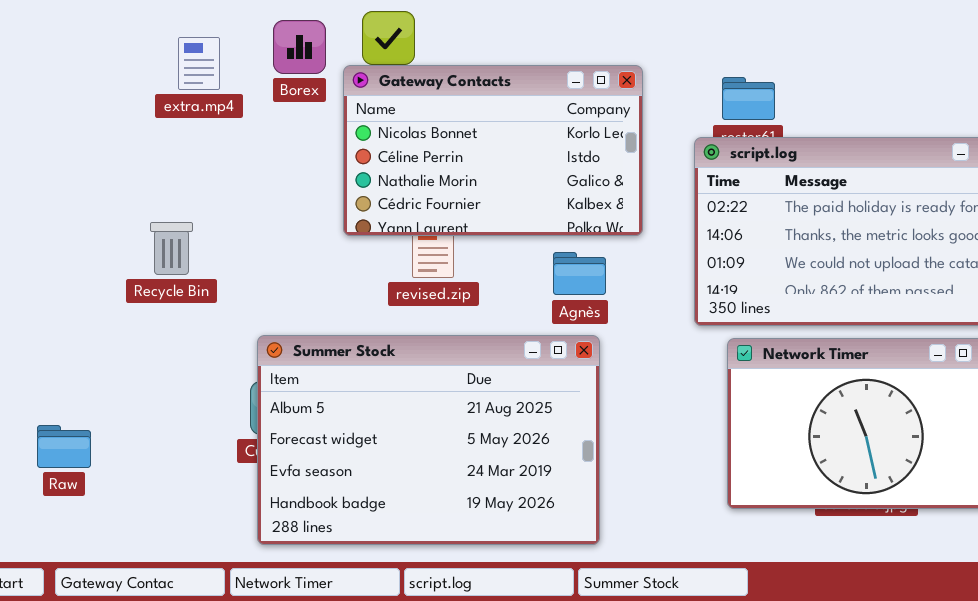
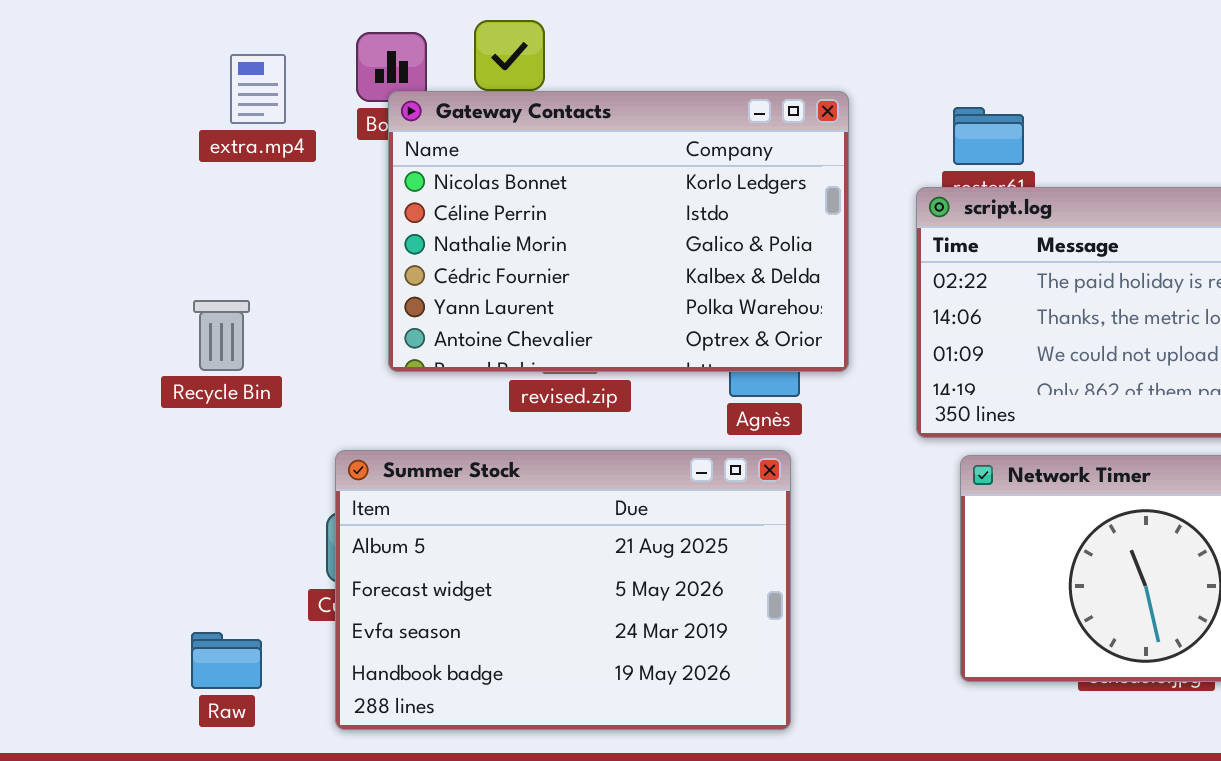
Gateway Contacts: [343,65,643,236] -> [388,91,849,372], resized
Raw: [37,425,91,468] -> [191,632,262,689], moved

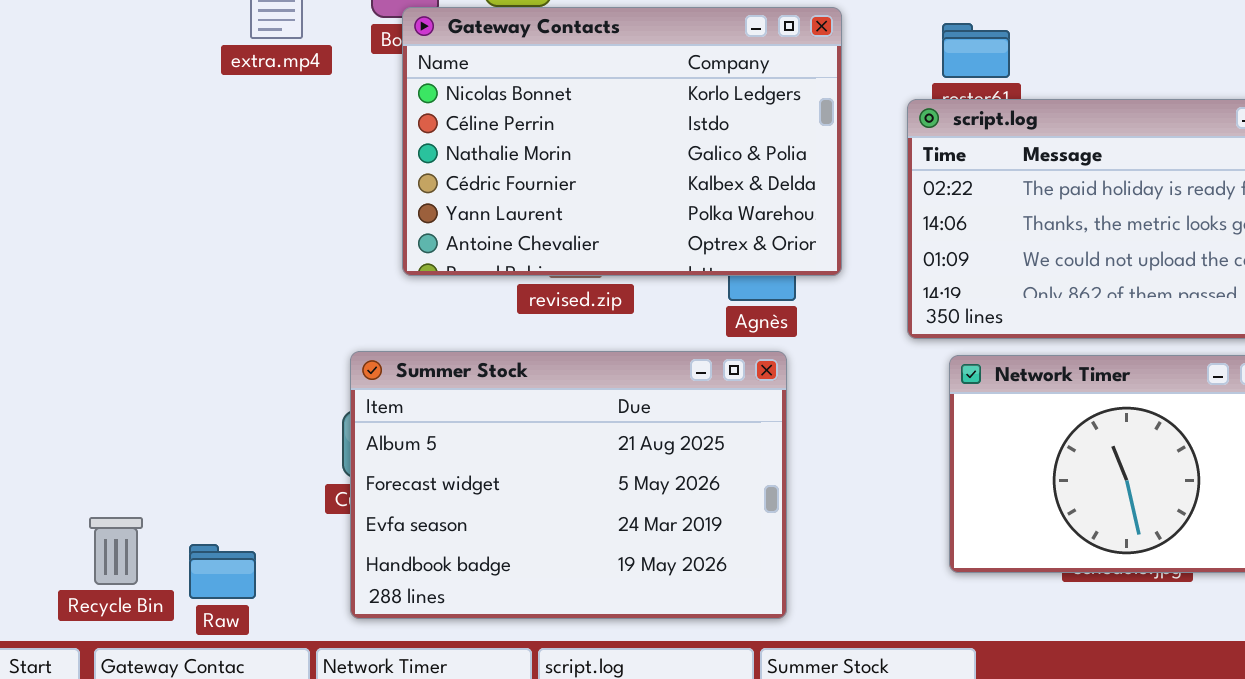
Recycle Bin: [193,300,250,371] -> [89,517,143,585], moved
Raw: [191,632,262,689] -> [189,544,256,599], moved

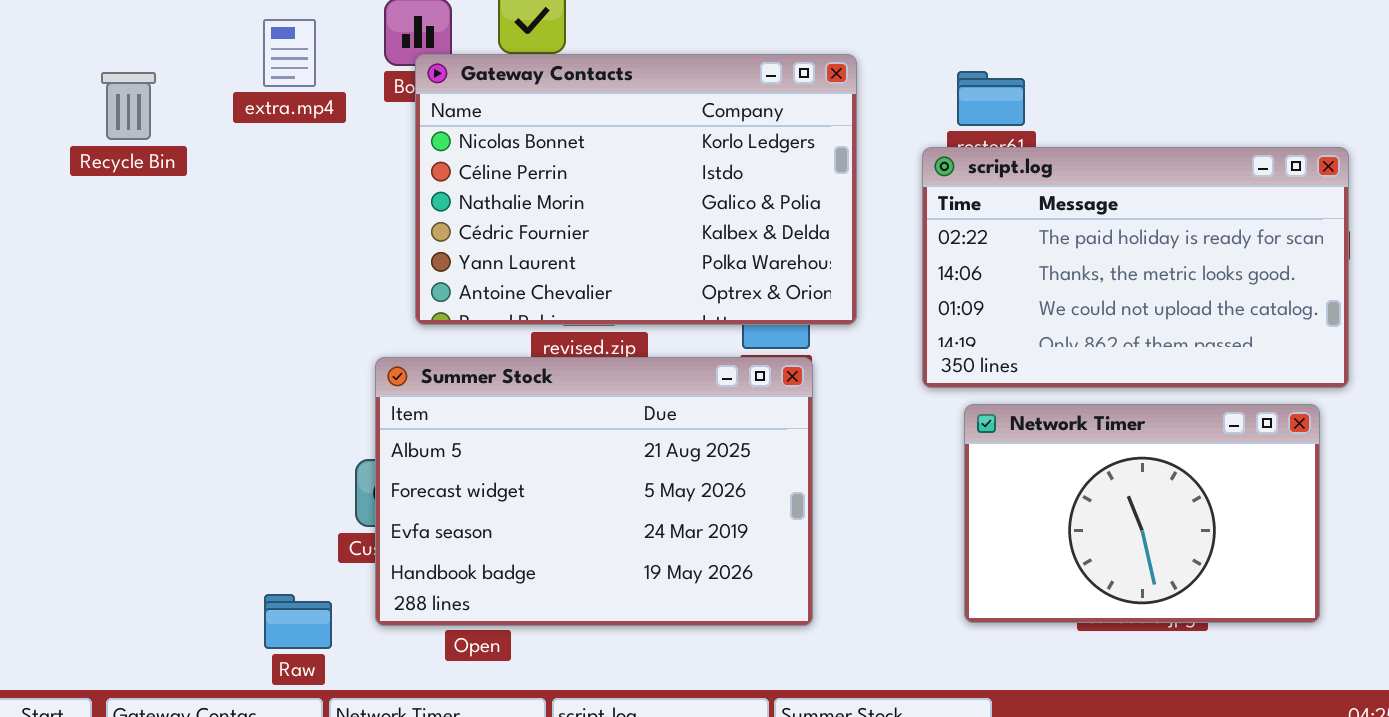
Summer Stock: [350,351,787,619] -> [375,357,813,626], moved
Recycle Bin: [89,517,143,585] -> [101,72,156,140], moved
Raw: [189,544,256,599] -> [264,594,332,649], moved

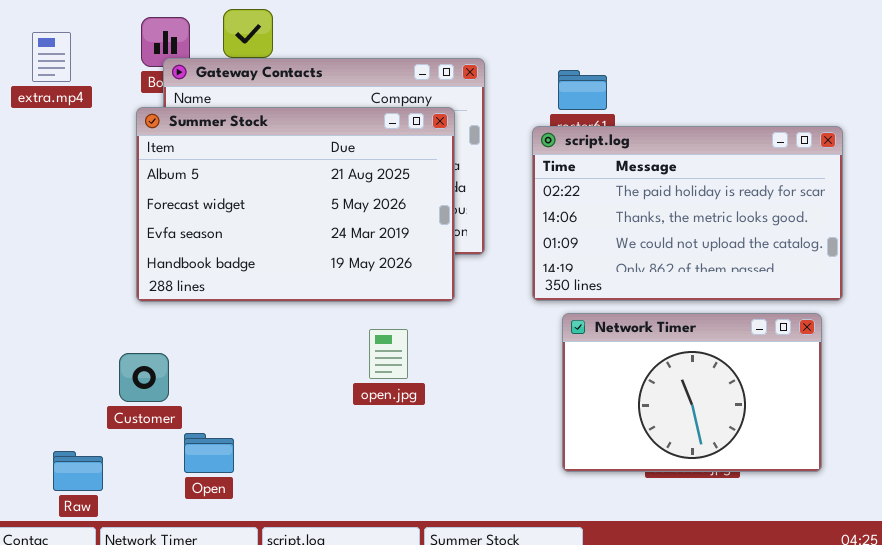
extra.mp4: [263,19,316,87] -> [32,32,71,82], moved
Summer Stock: [375,357,813,626] -> [136,107,455,302], moved

